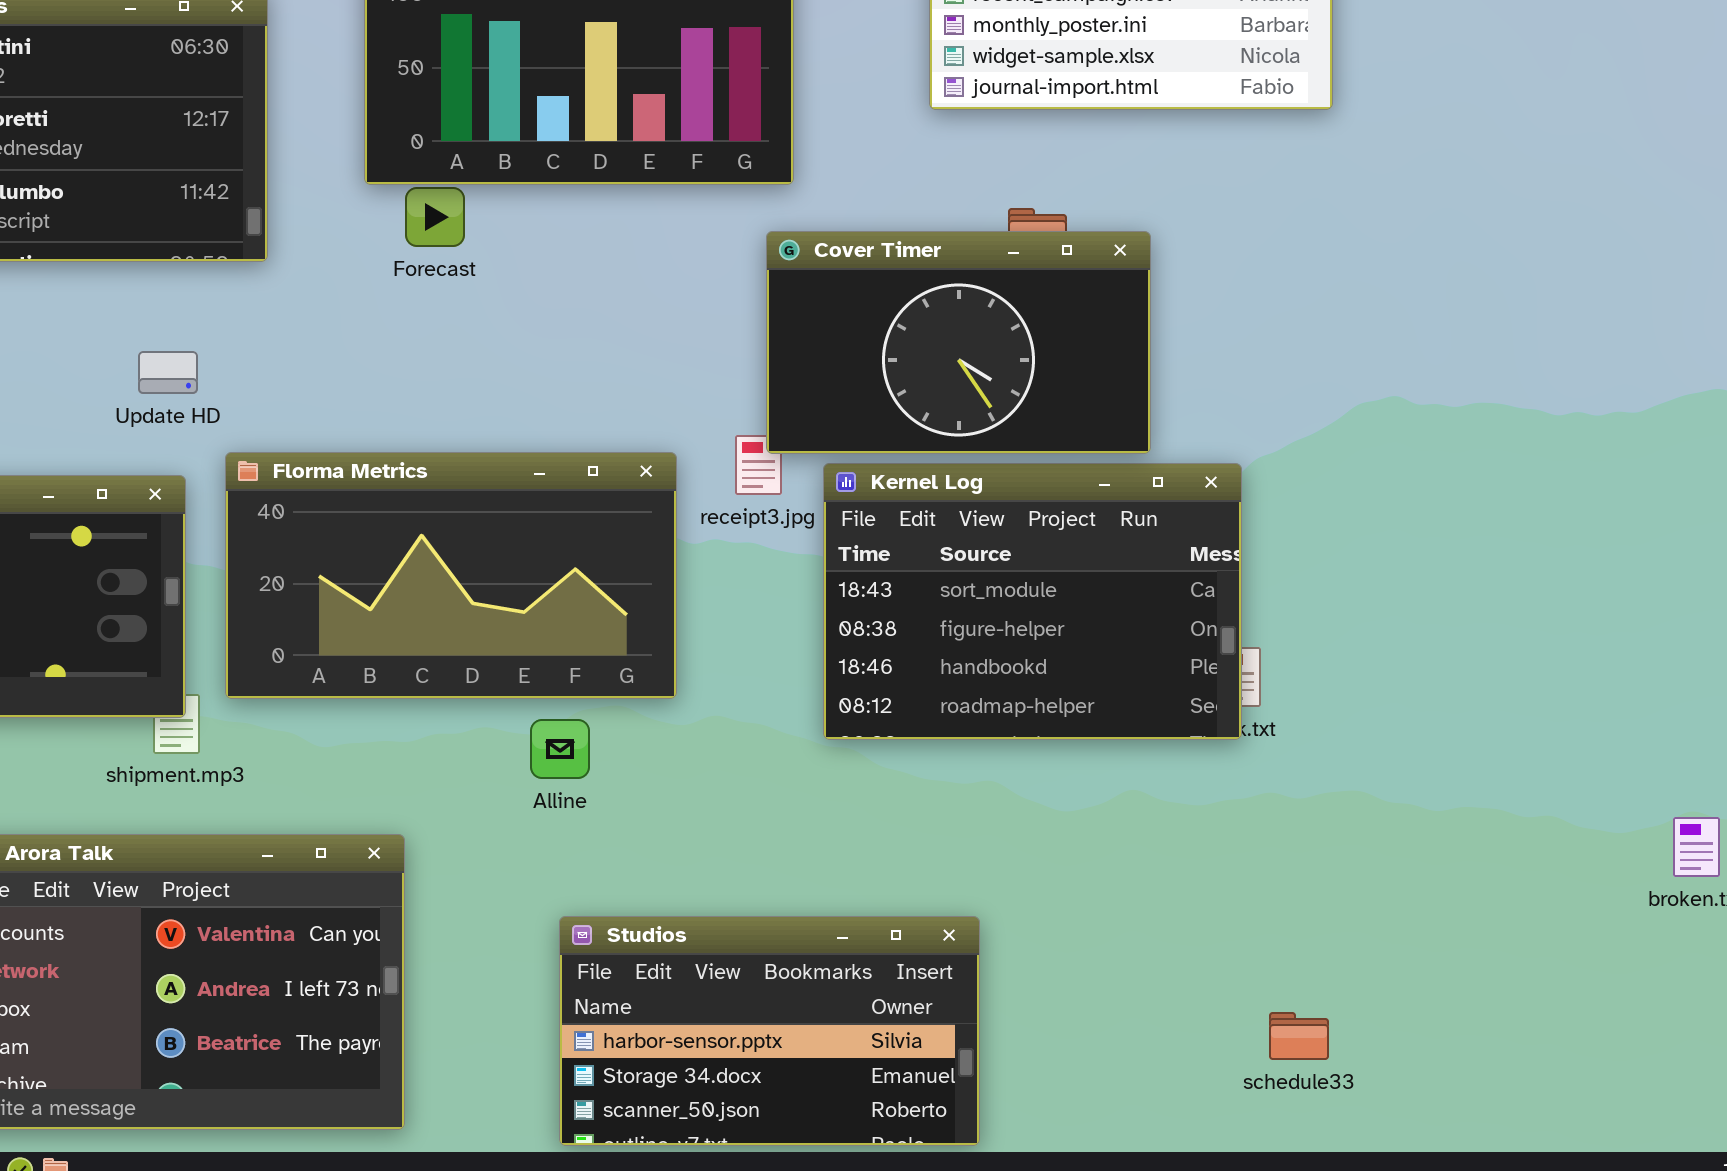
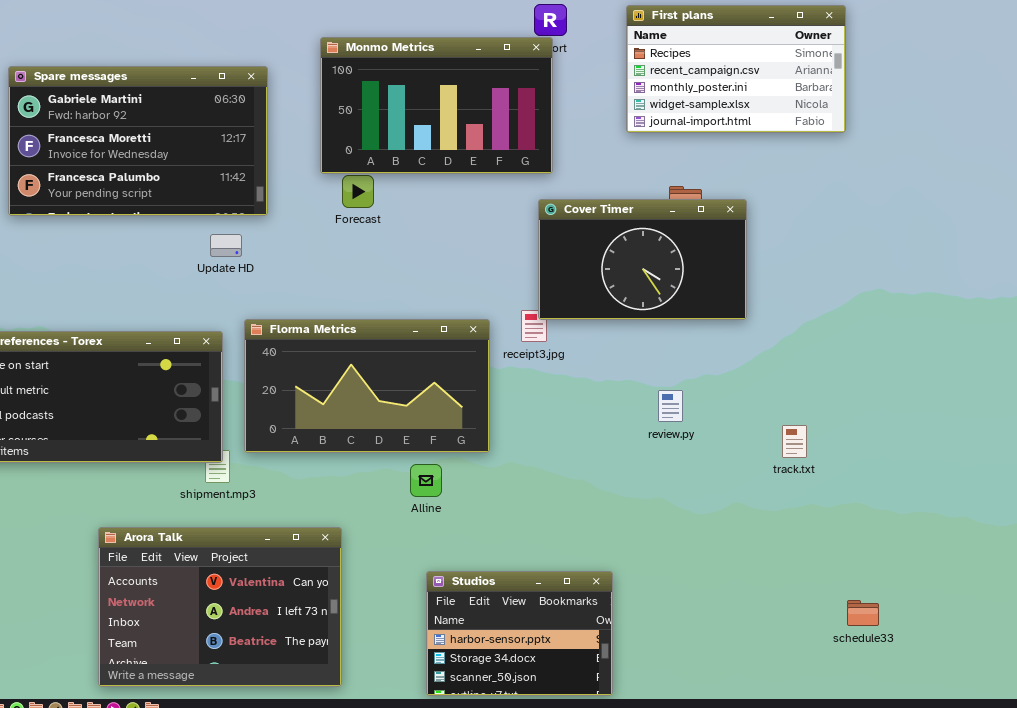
Update HD: [138,351,198,394] -> [210,234,242,257], moved
Kernel Log: [823,463,1242,740] -> none, closed
Studios: [559,916,980,1146] -> [426,571,613,696], resized
schedule33: [1269,1012,1329,1060] -> [847,600,879,626], moved

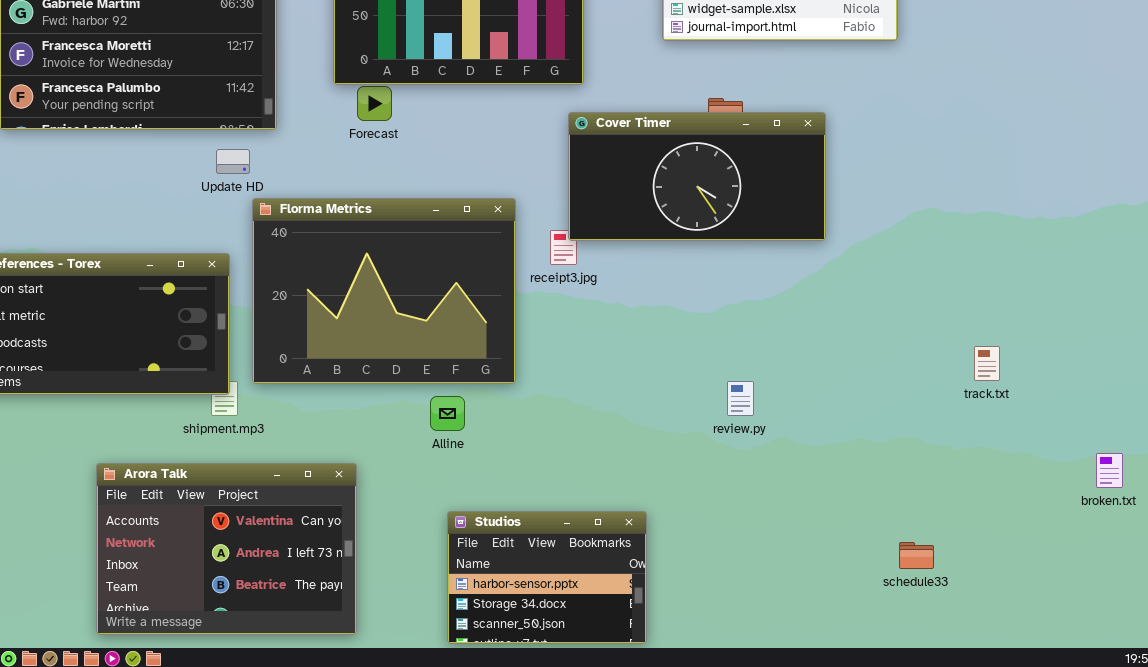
Cover Timer: [538,199,747,320] -> [568,112,826,241], resized
Florma Metrics: [244,319,490,453] -> [252,198,516,384], resized
review.py: [658,390,683,422] -> [727,381,754,416], moved
track.txt: [782,425,807,458] -> [974,346,1000,381], moved

